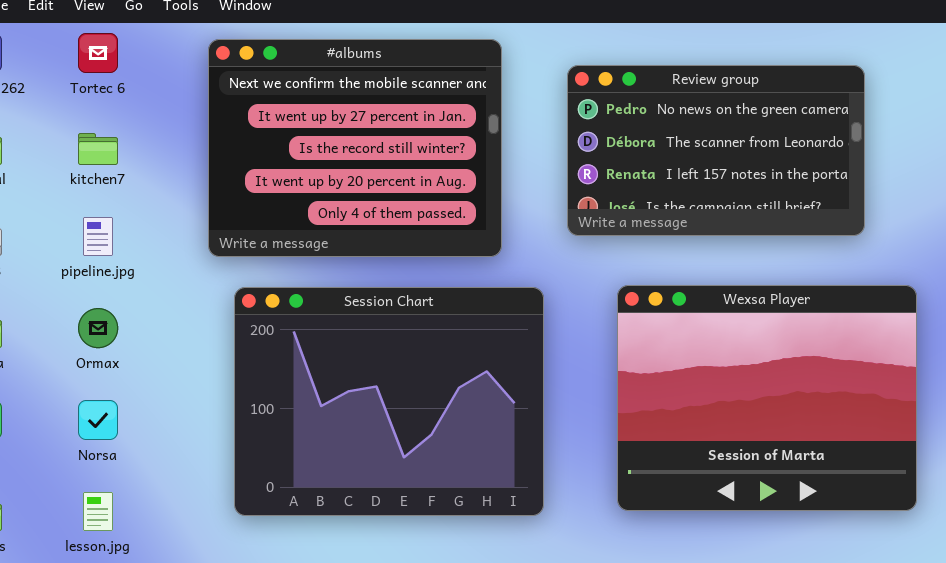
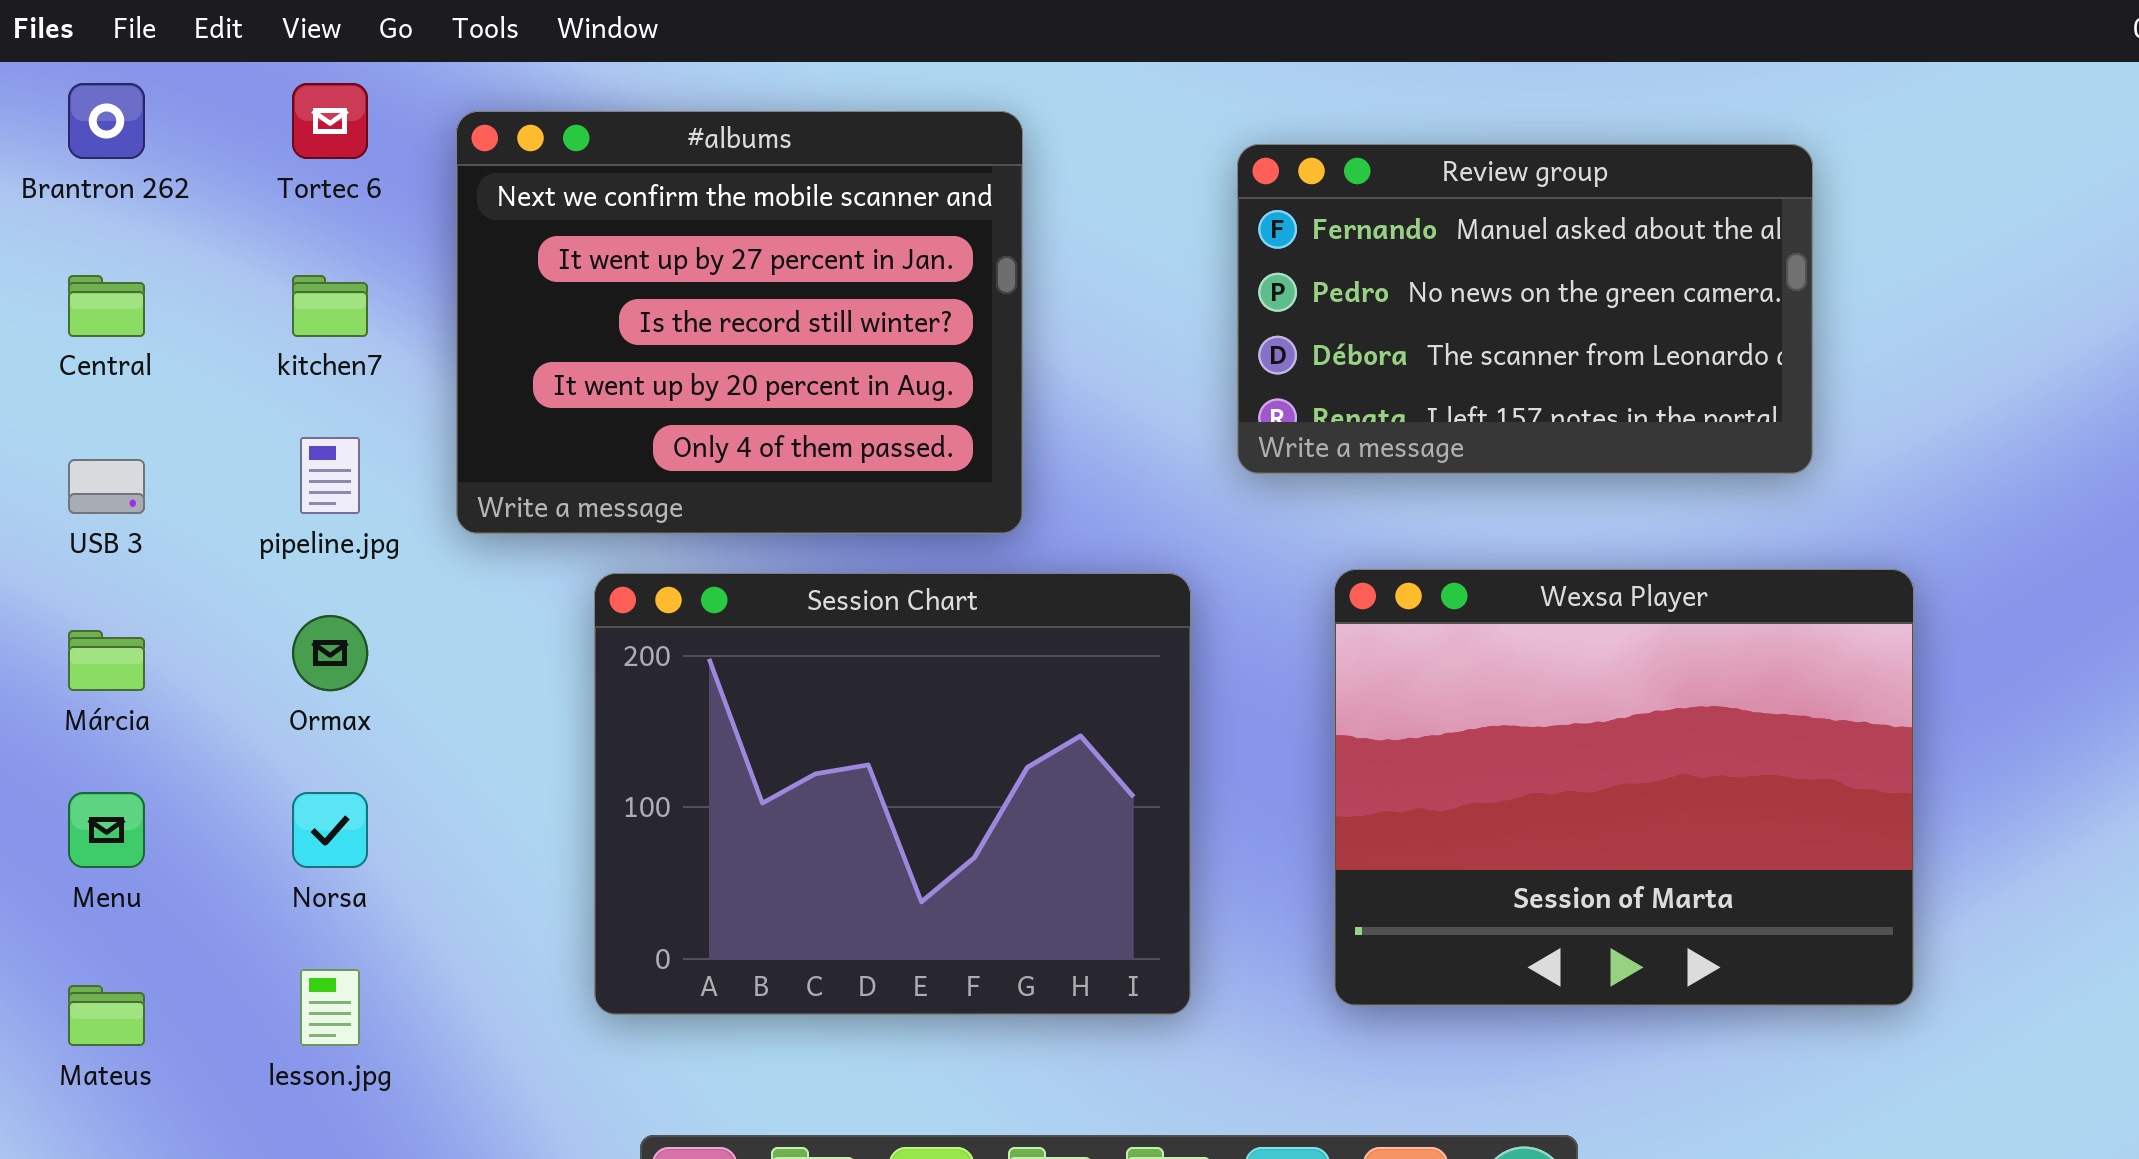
#albums: [208,39,502,257] -> [456,111,1023,534], moved
Review group: [567,65,865,236] -> [1237,144,1813,474], scrolled up 1 row

